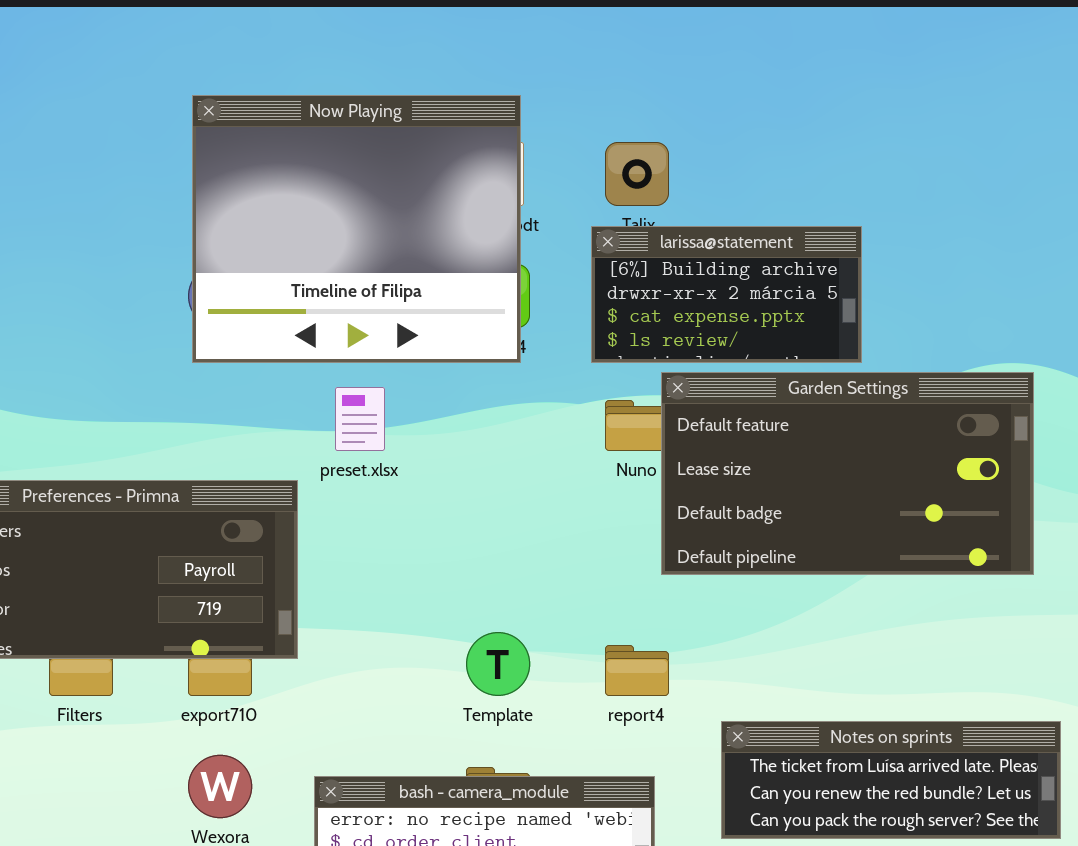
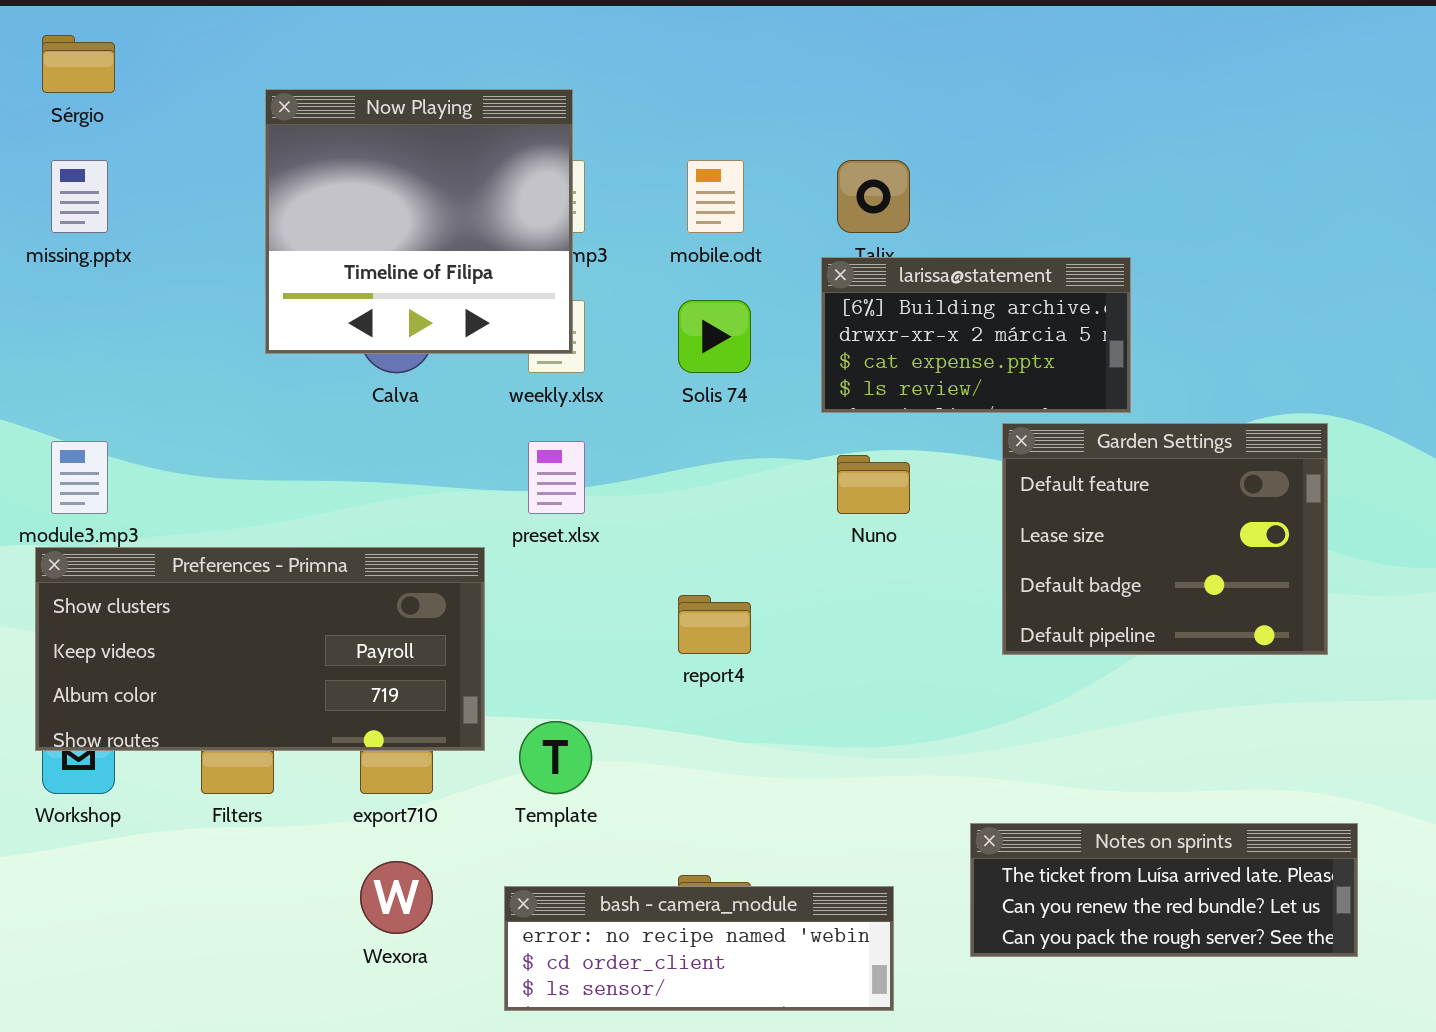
Now Playing: [192,95,521,363] -> [265,89,573,354], moved, resized
Garden Settings: [661,372,1034,575] -> [1002,423,1328,655], resized
Template: [466,632,530,696] -> [519,721,592,794], moved
report4: [605,645,669,696] -> [678,595,751,654], moved

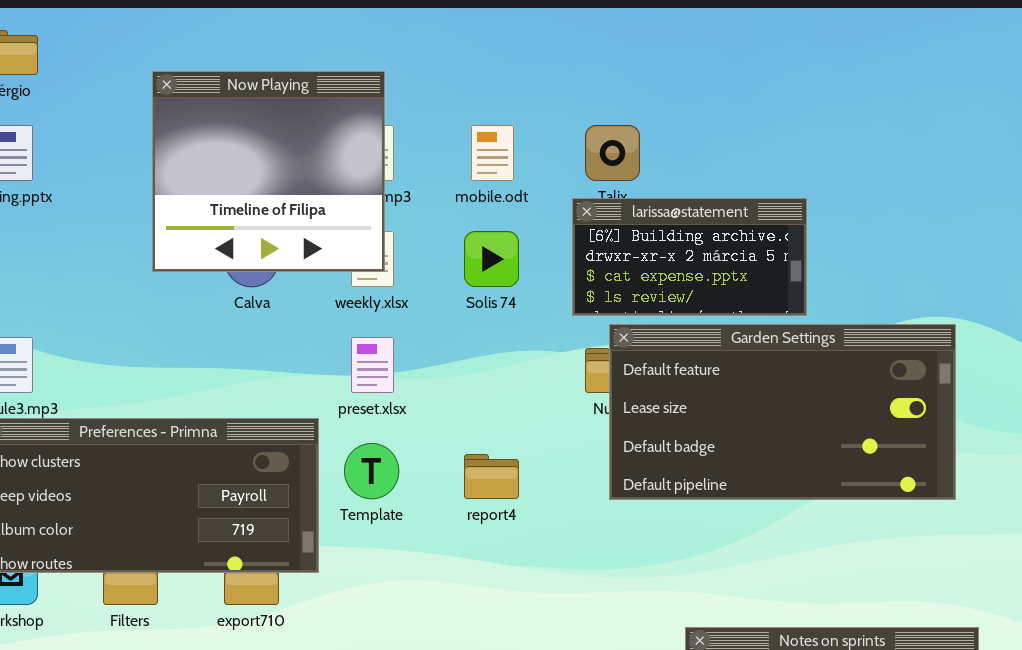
Garden Settings: [1002,423,1328,655] -> [609,324,956,500], resized
Template: [519,721,592,794] -> [344,443,399,499], moved

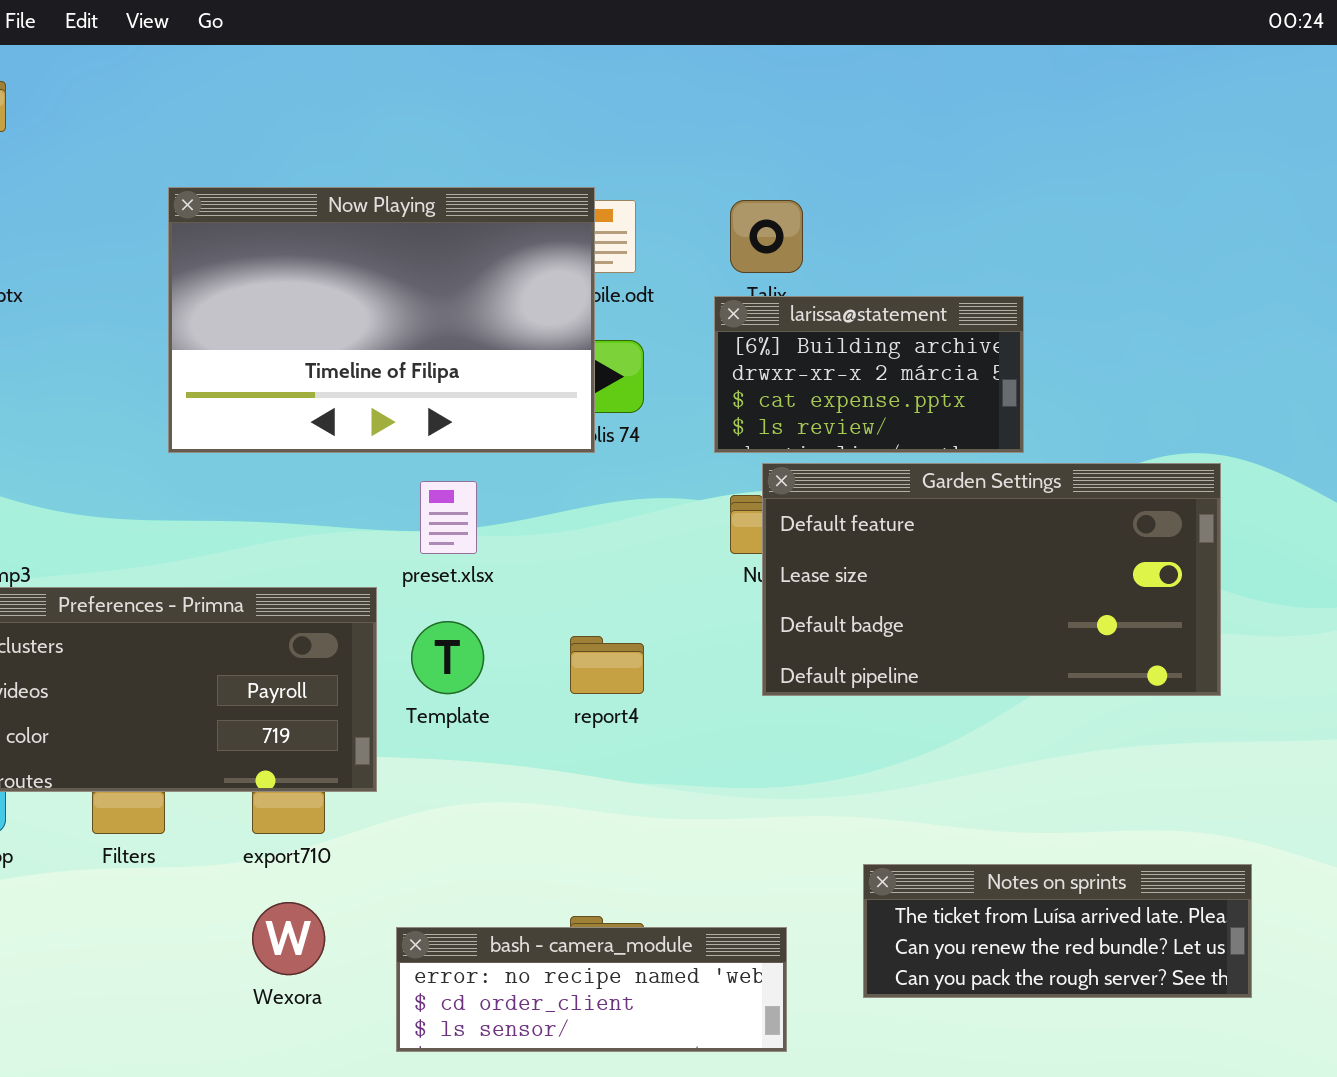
Now Playing: [152,71,385,272] -> [168,187,595,453], moved, resized

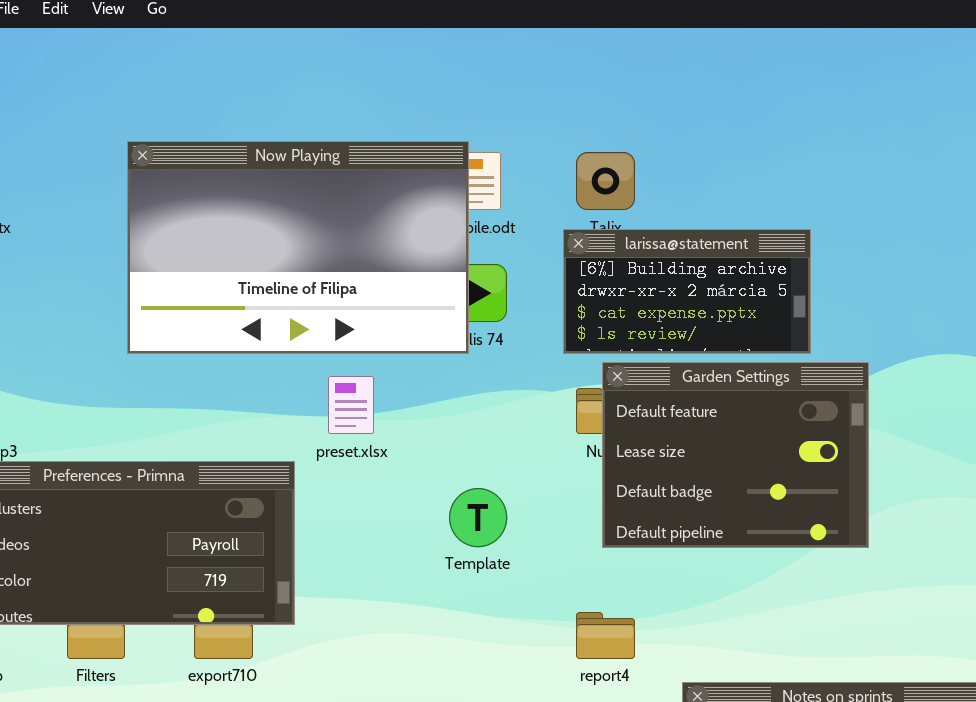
Garden Settings: [762,463,1221,696] -> [602,362,869,548], resized
Template: [411,621,484,694] -> [449,488,507,547], moved
report4: [570,636,644,694] -> [576,612,635,659], moved

